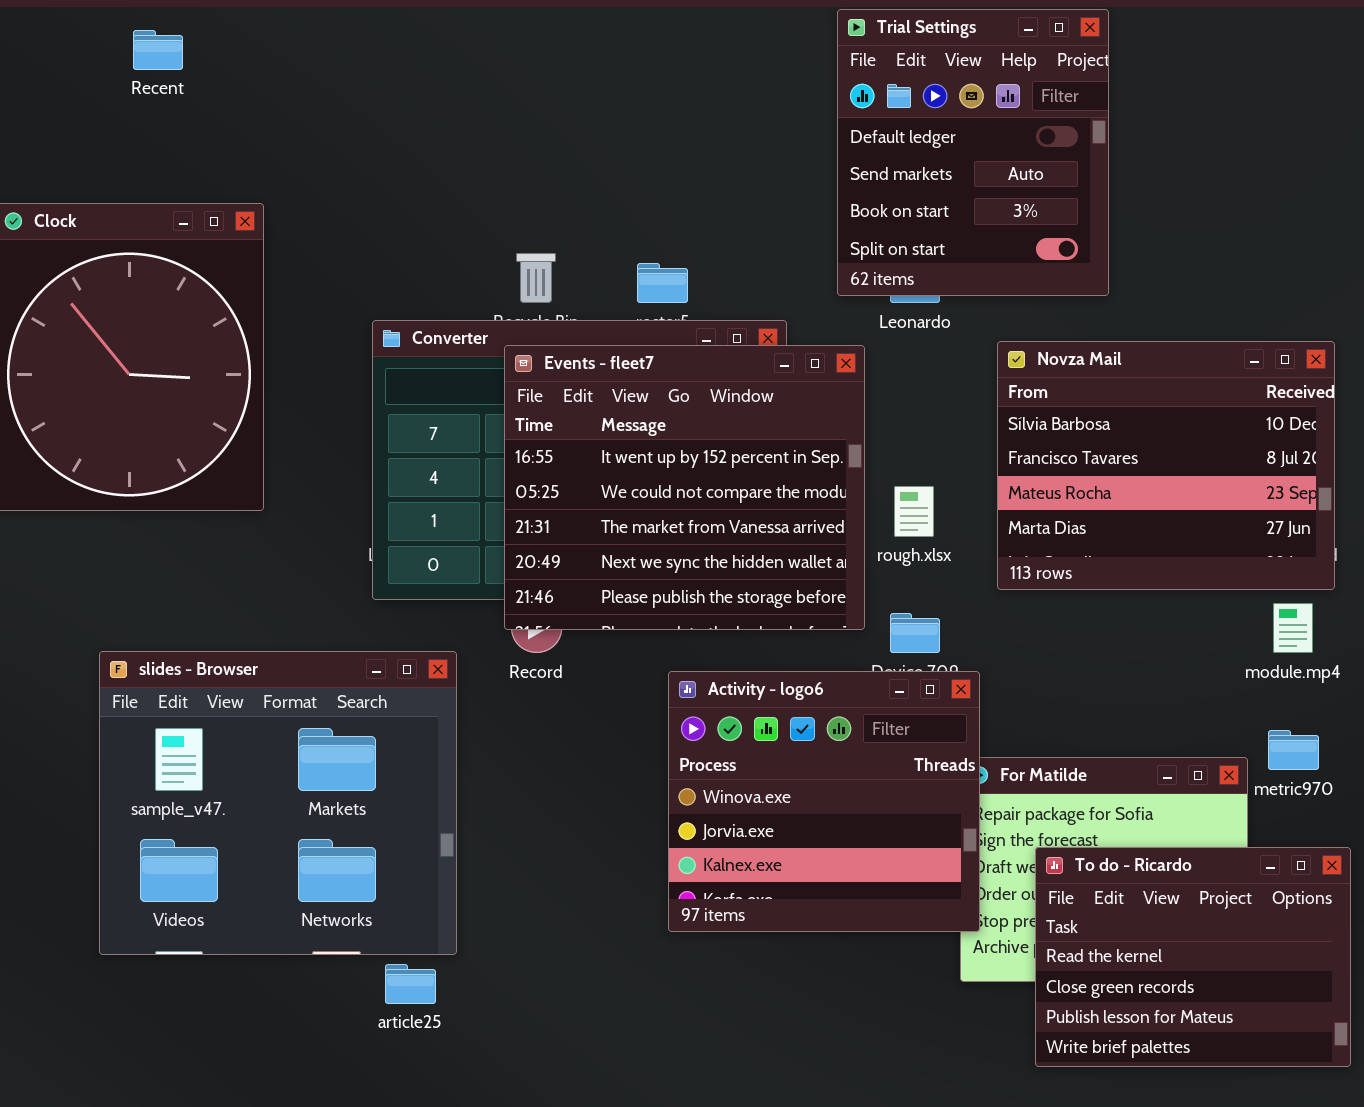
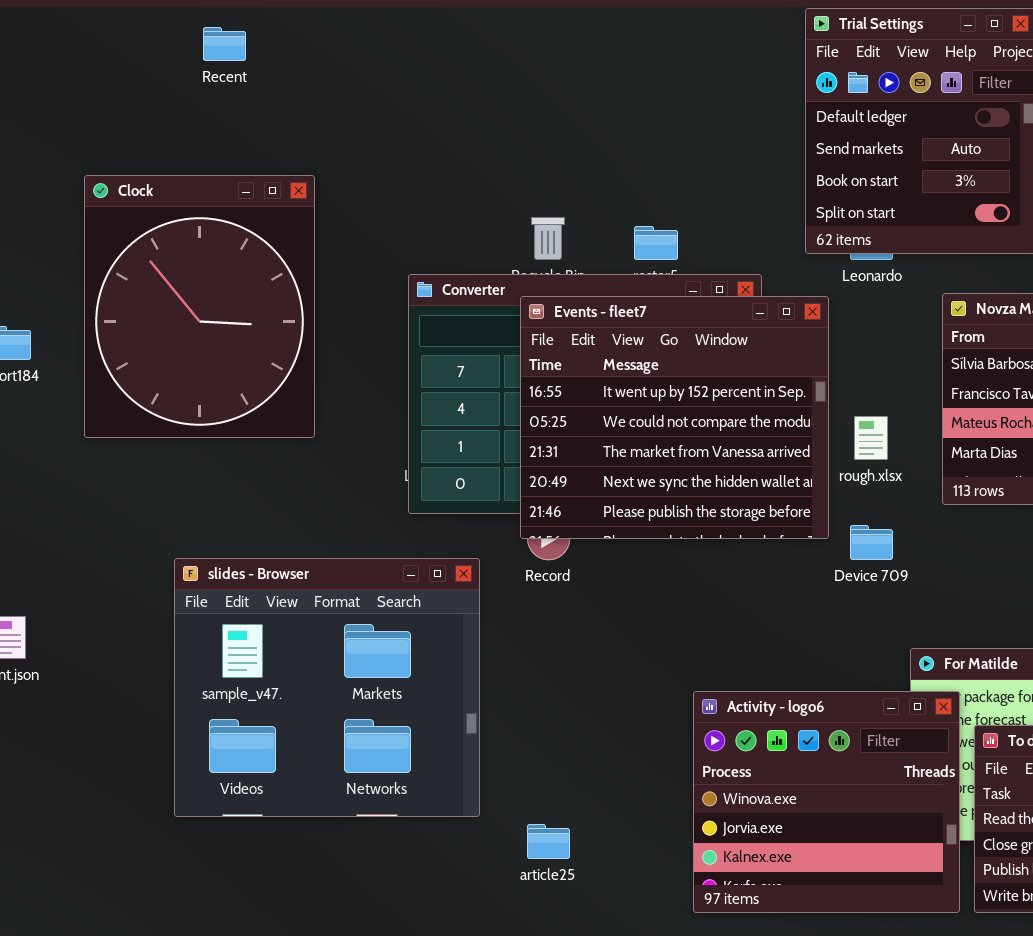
Activity - logo6: [668,671,980,932] -> [693,691,960,913], moved
article25: [385,964,436,1004] -> [527,824,570,859], moved

